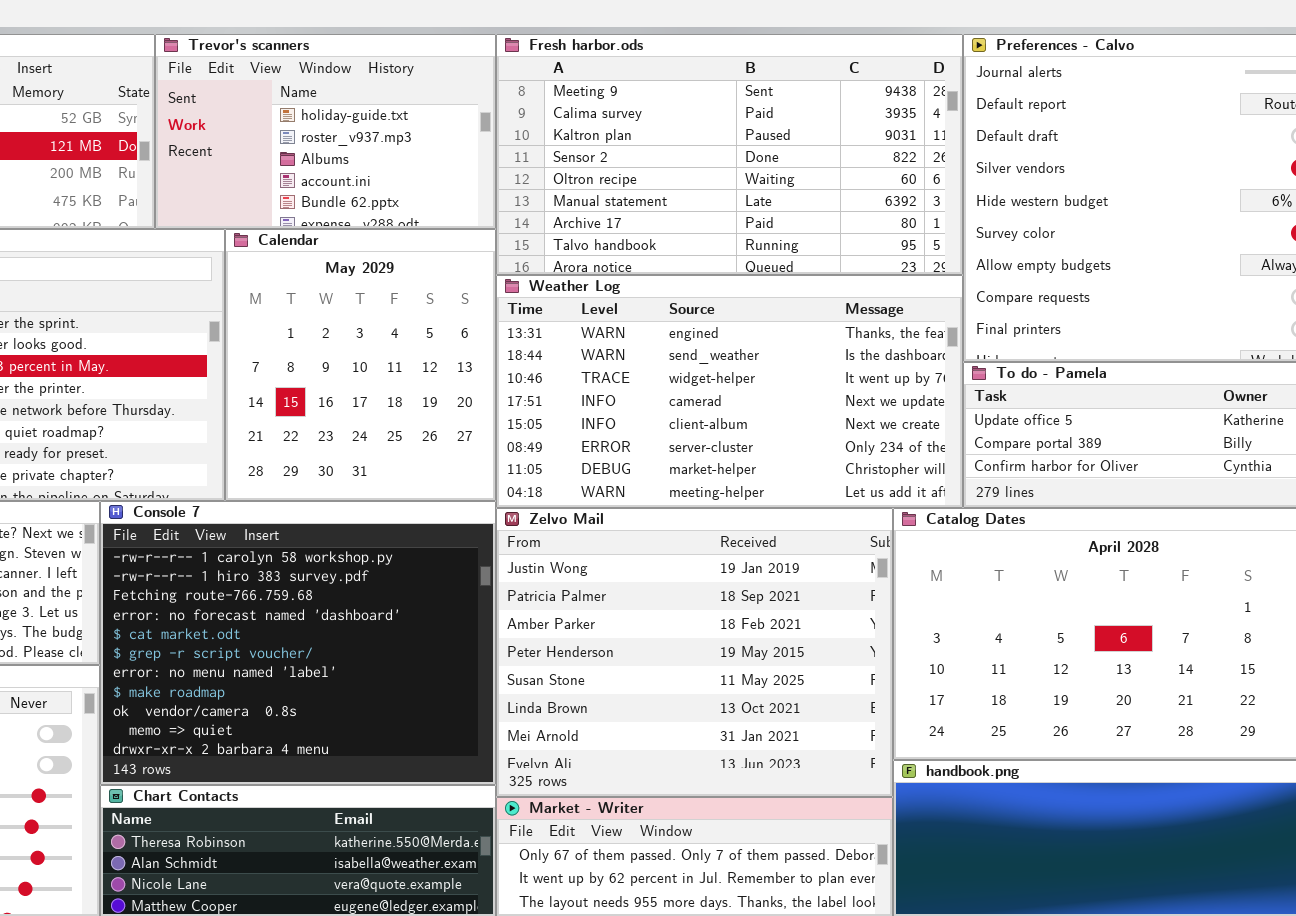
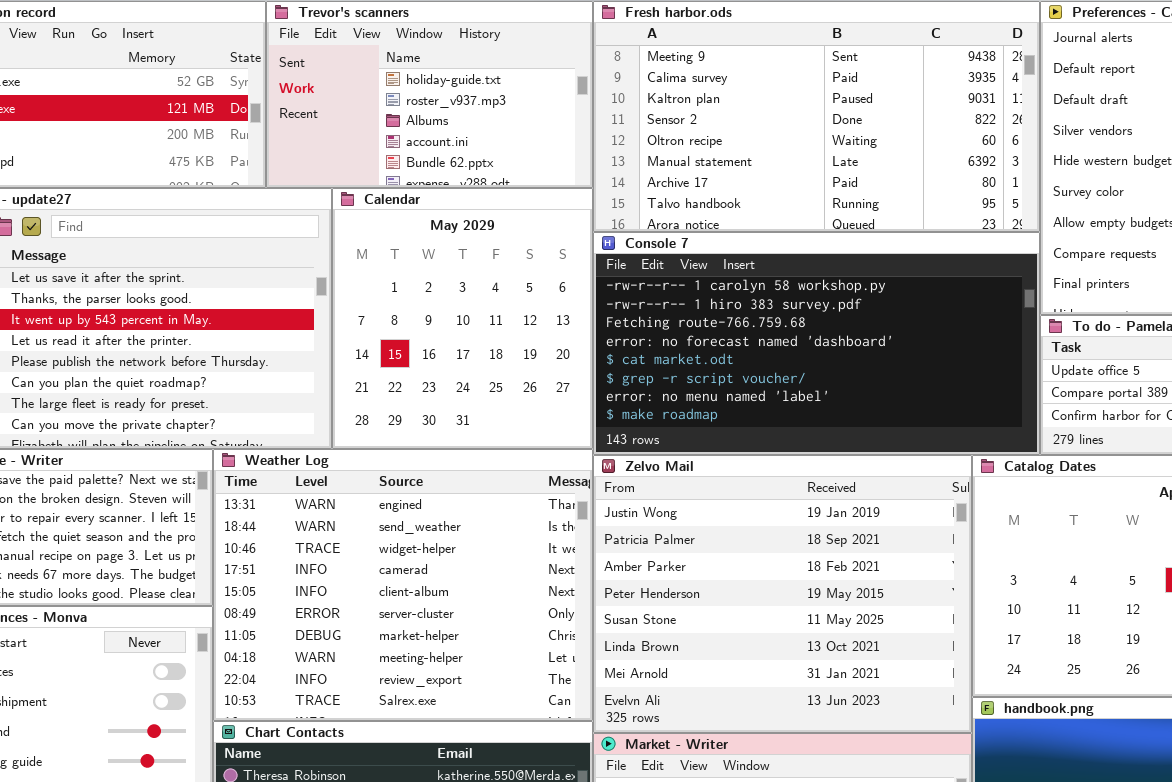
Weather Log: [496,275,963,508] -> [213,449,593,721], moved, resized
Console 7: [100,501,496,785] -> [593,232,1040,455], moved, resized

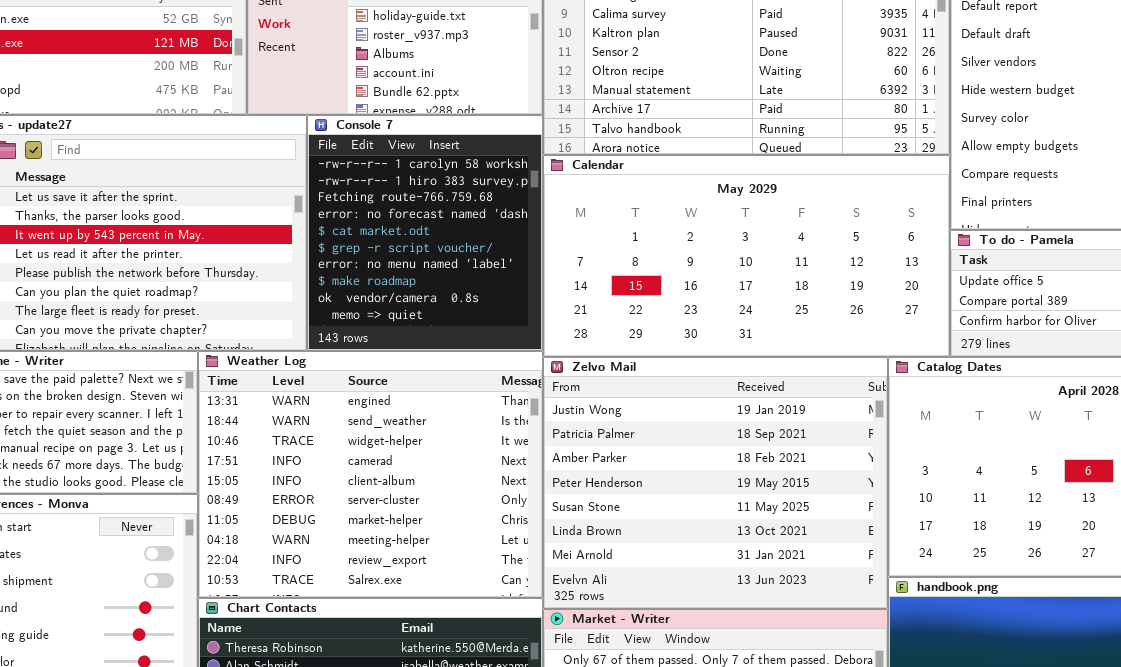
Calendar: [332,188,593,449] -> [543,155,950,357], moved, resized
Console 7: [593,232,1040,455] -> [307,115,543,351], moved, resized

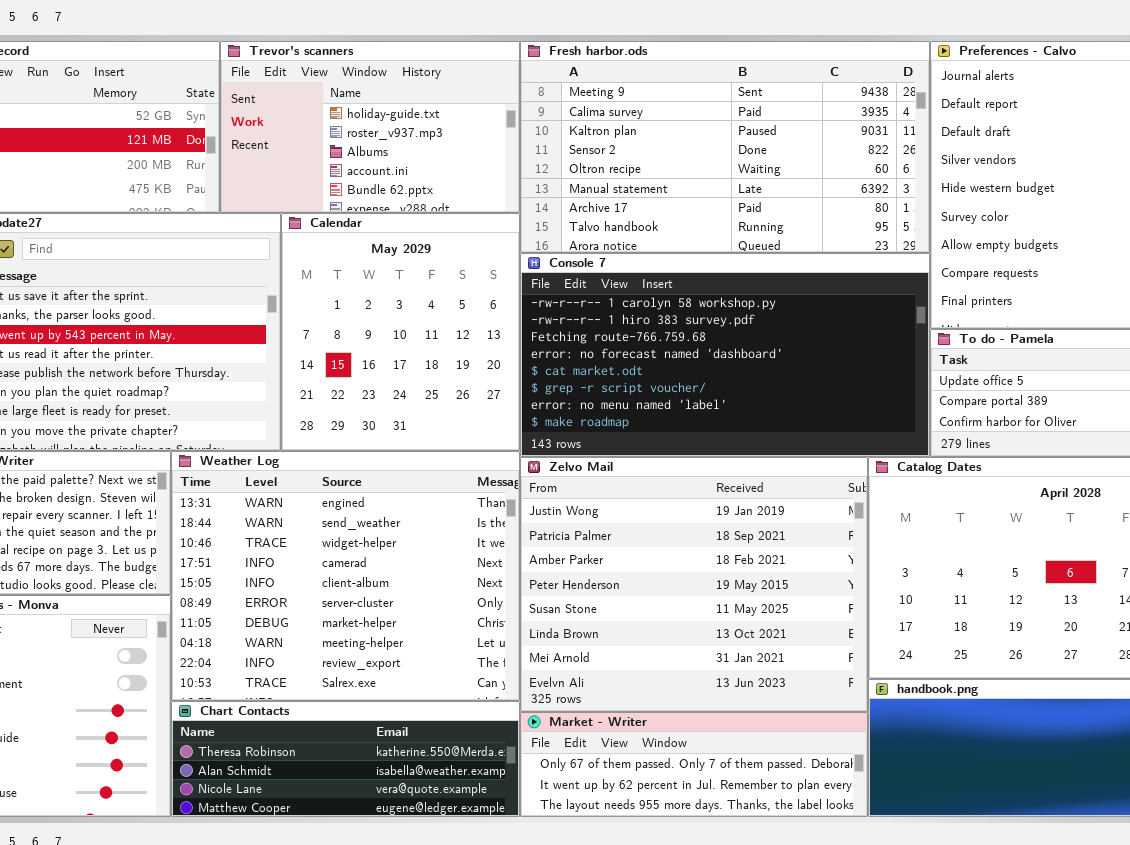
Console 7: [307,115,543,351] -> [520,253,930,457], moved, resized
Calendar: [543,155,950,357] -> [281,213,520,451], moved, resized

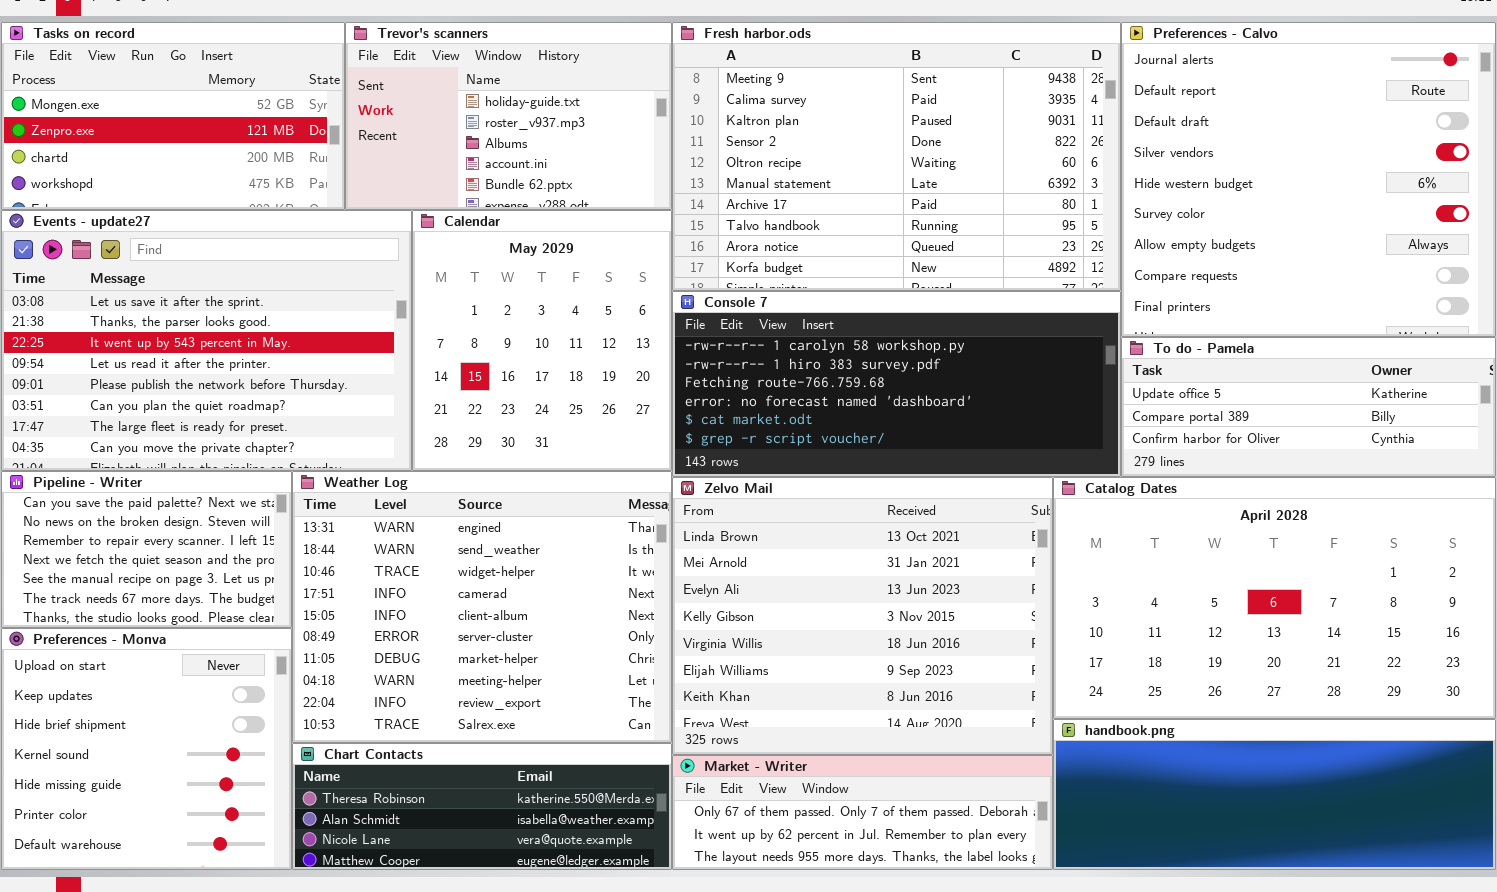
Fresh harbor.ods: [520,41,930,253] -> [672,22,1121,291], resized
Console 7: [520,253,930,457] -> [672,291,1121,477], resized
Zelvo Mail: [520,457,868,712] -> [672,477,1053,755], scrolled down 5 rows

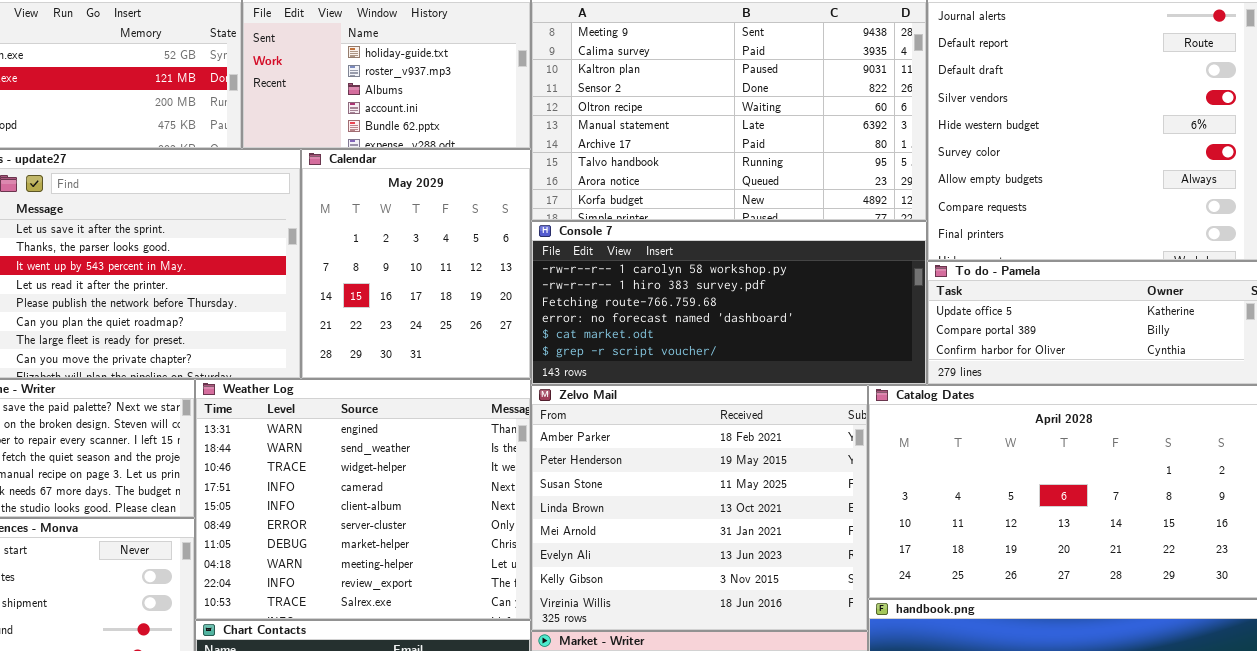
Zelvo Mail: [672,477,1053,755] -> [531,385,868,631], scrolled up 3 rows

